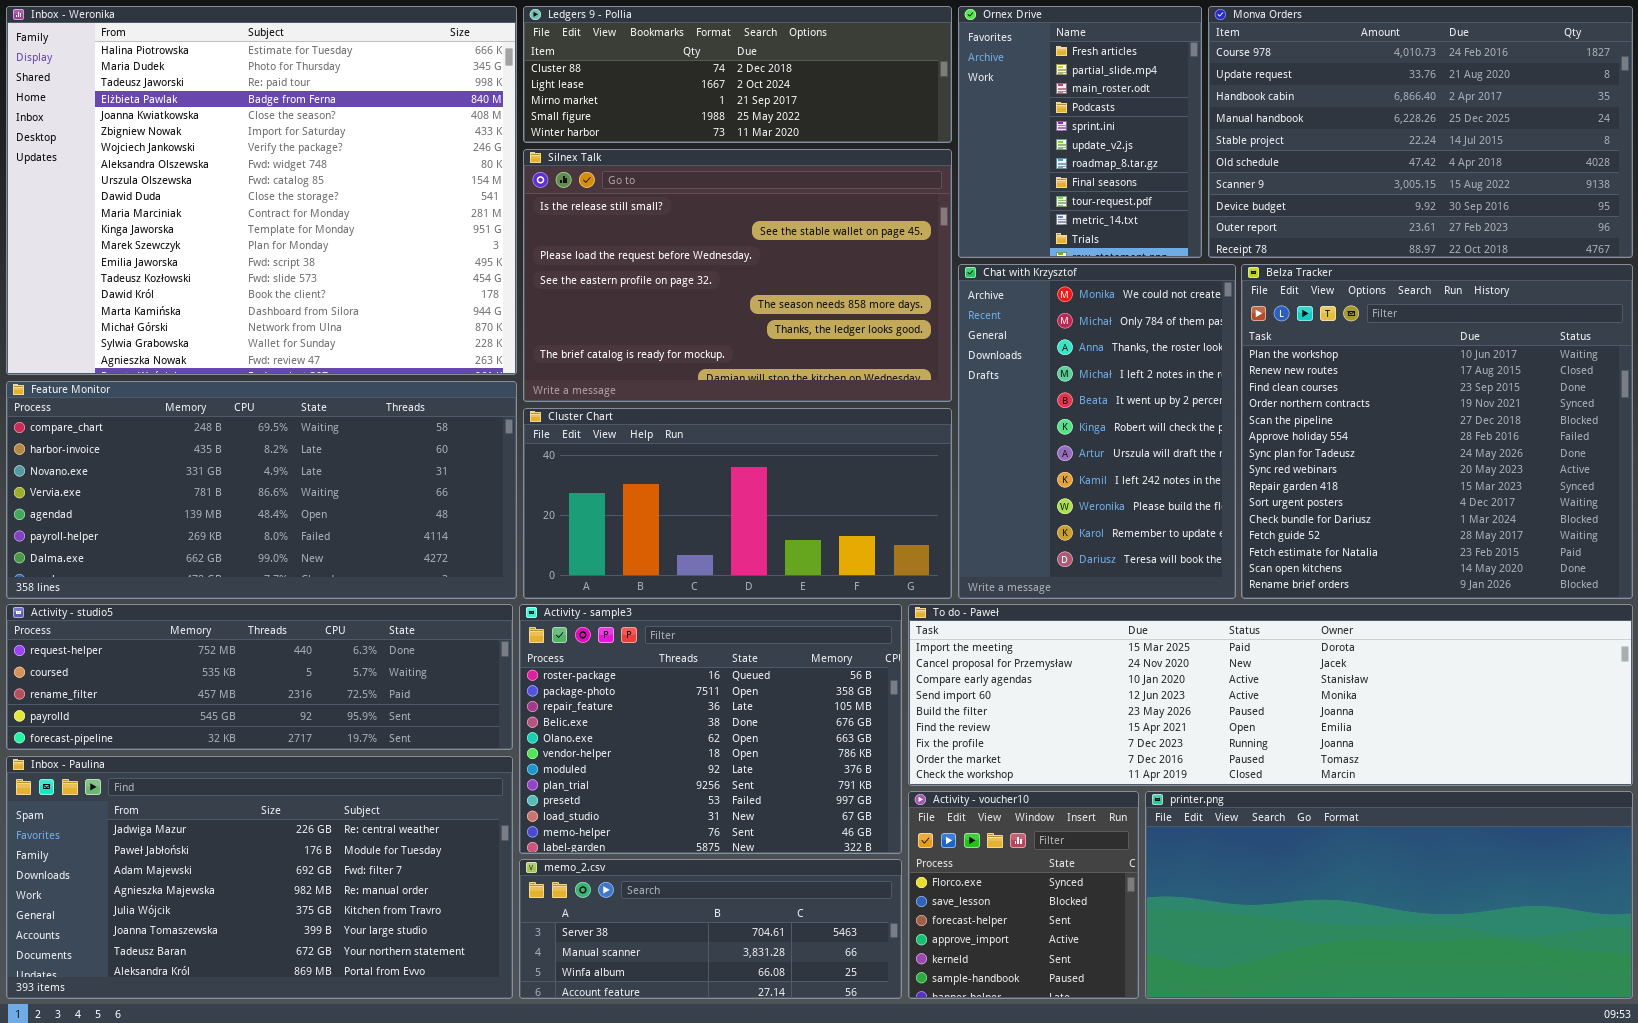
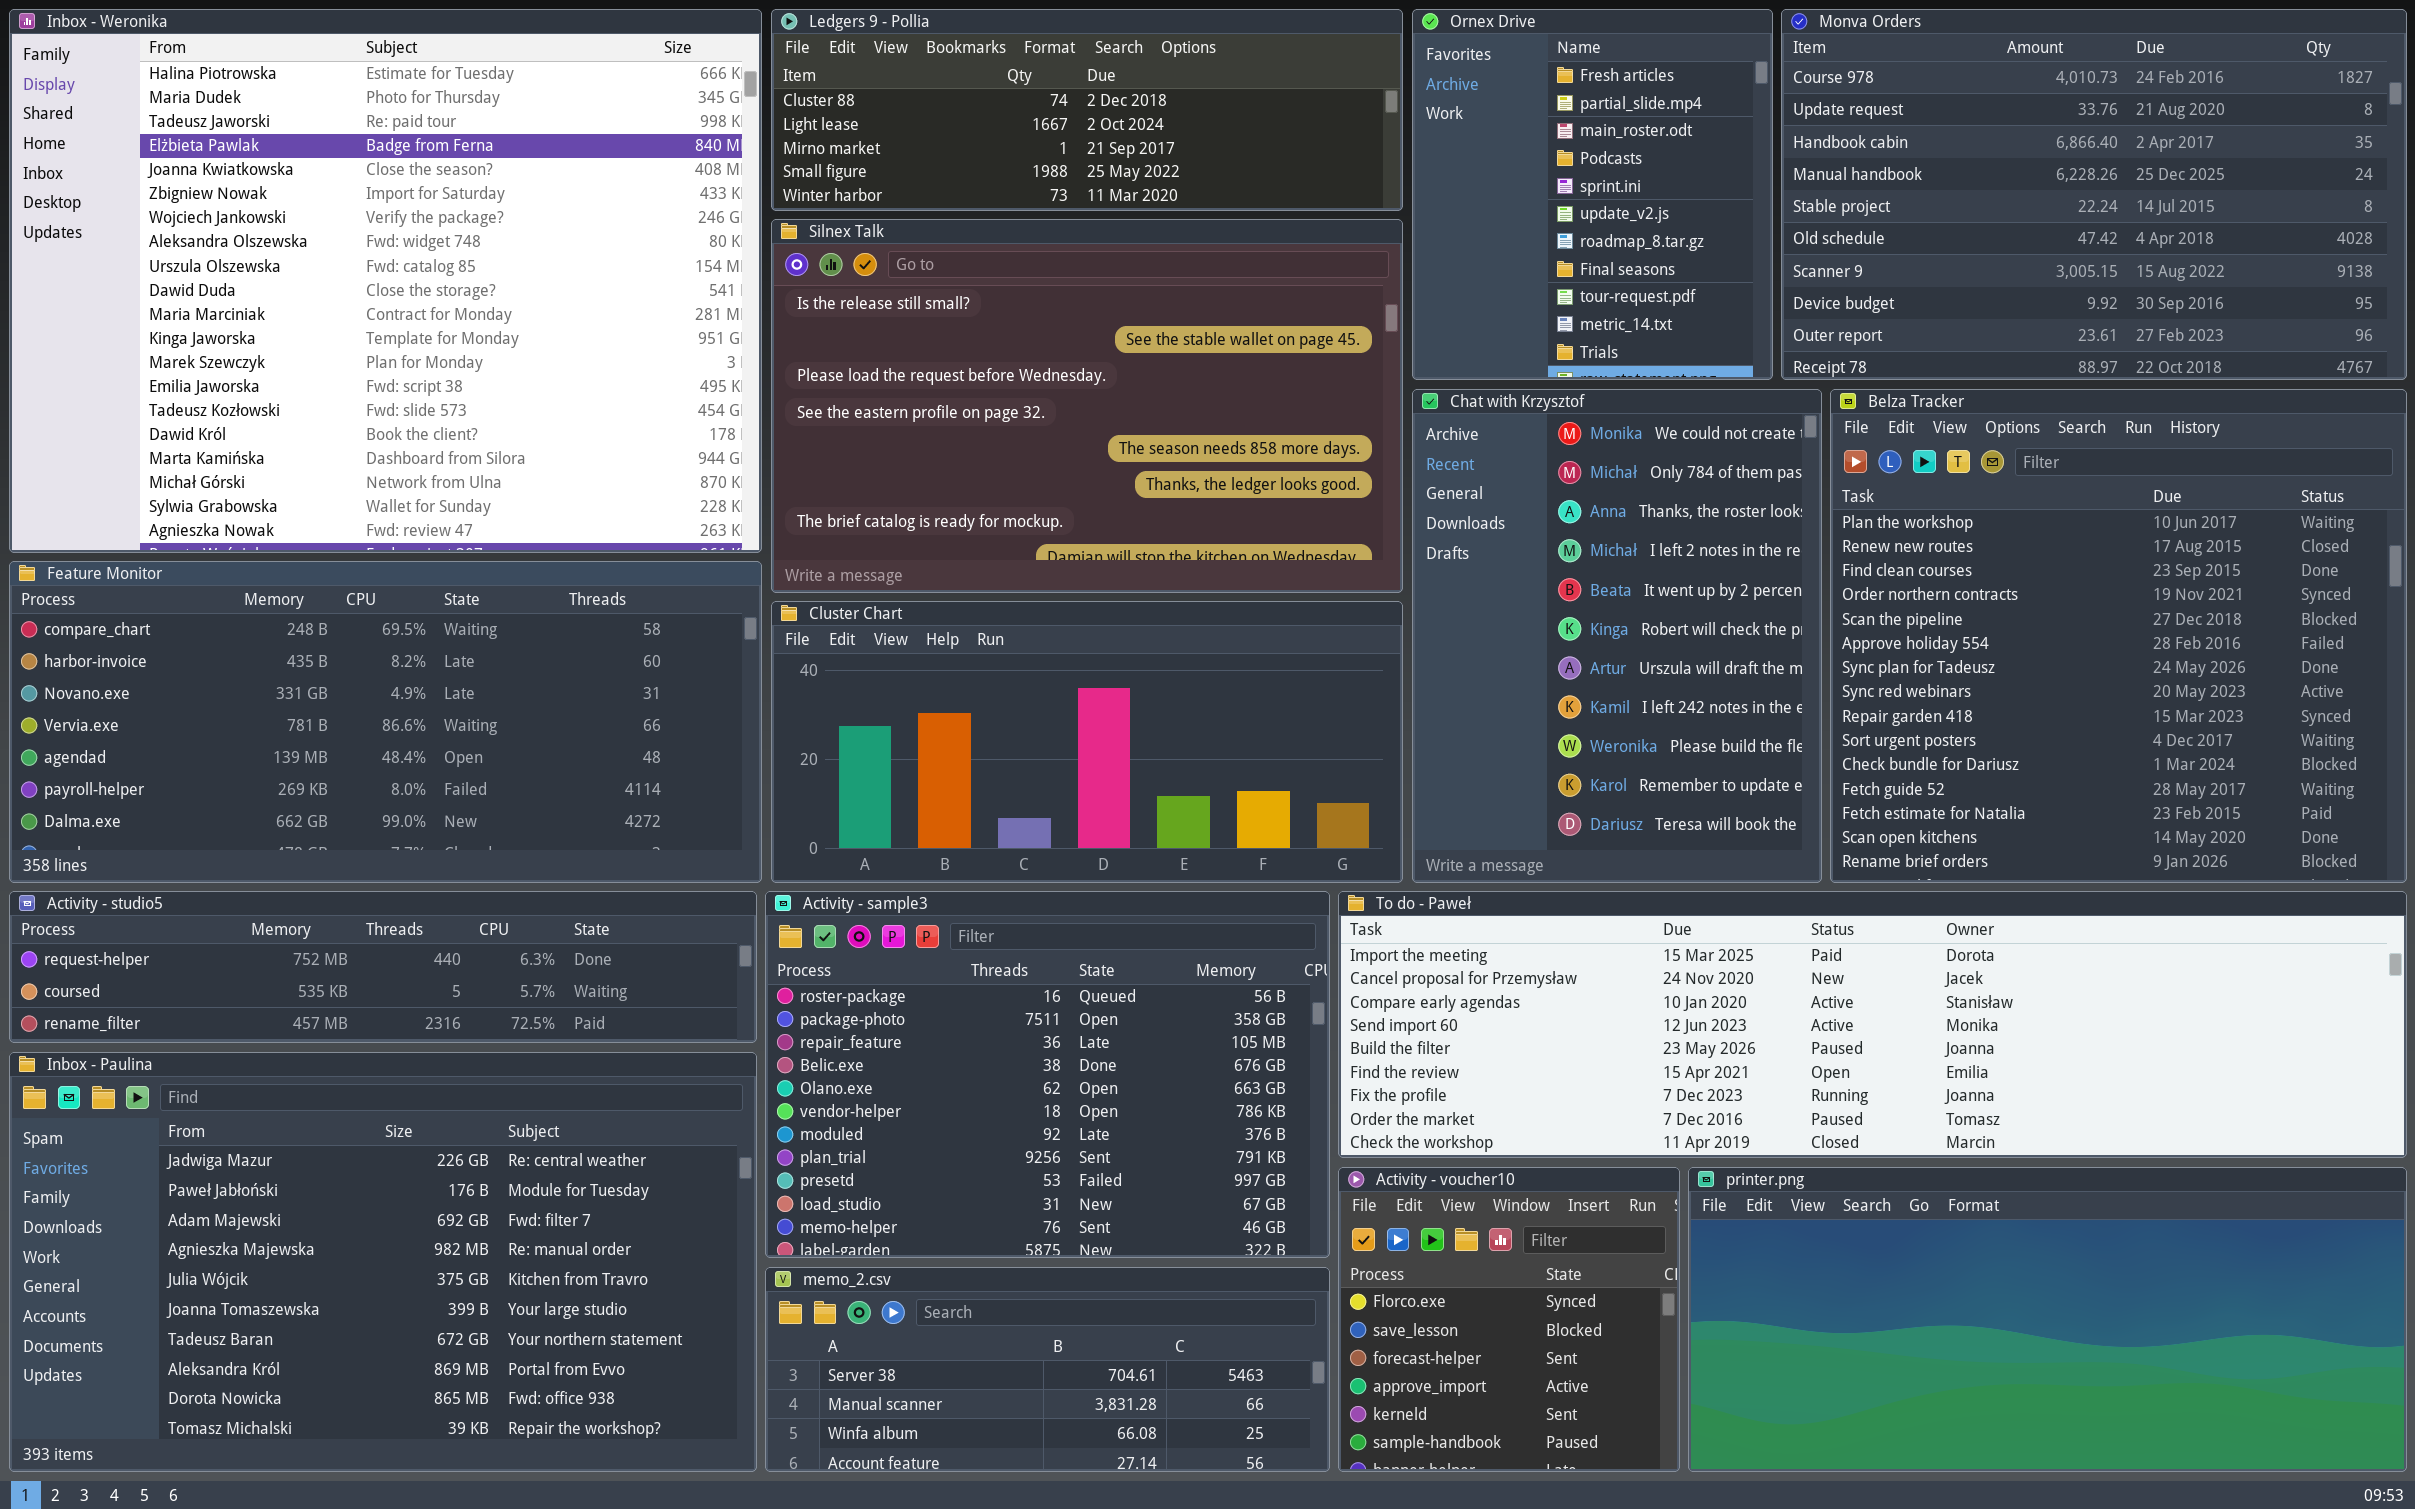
Activity - studio5: [6,604,513,750] -> [9,891,757,1043], resized
Inbox - Paulina: [6,756,513,999] -> [9,1052,757,1472], resized

